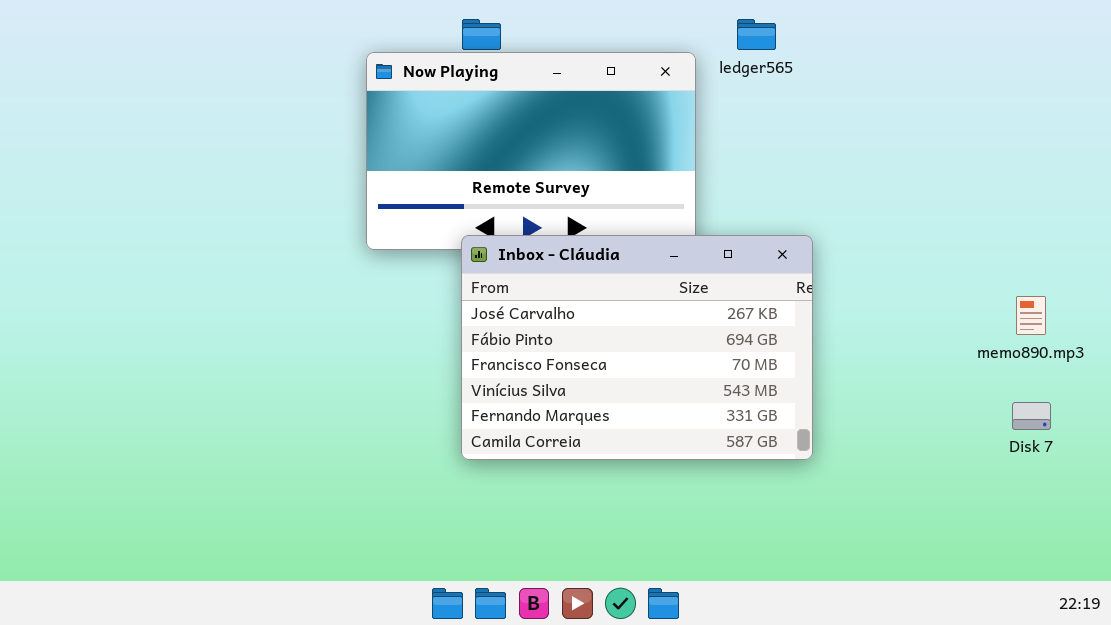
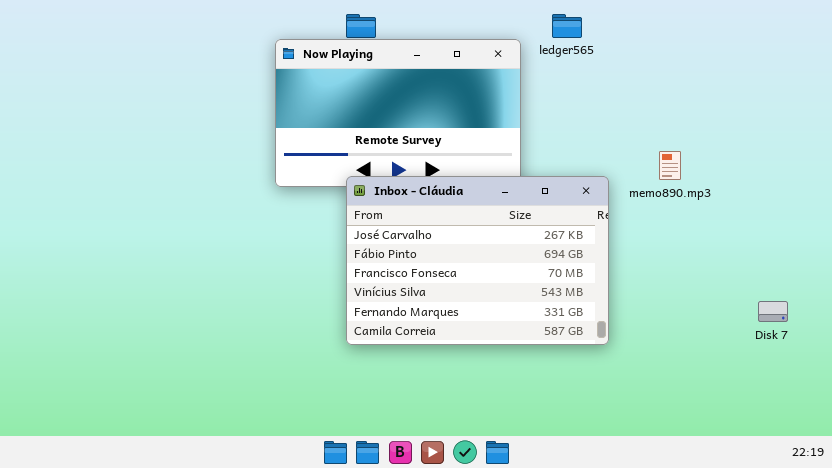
memo890.mp3: [1016,296,1046,335] -> [659,151,681,180], moved

